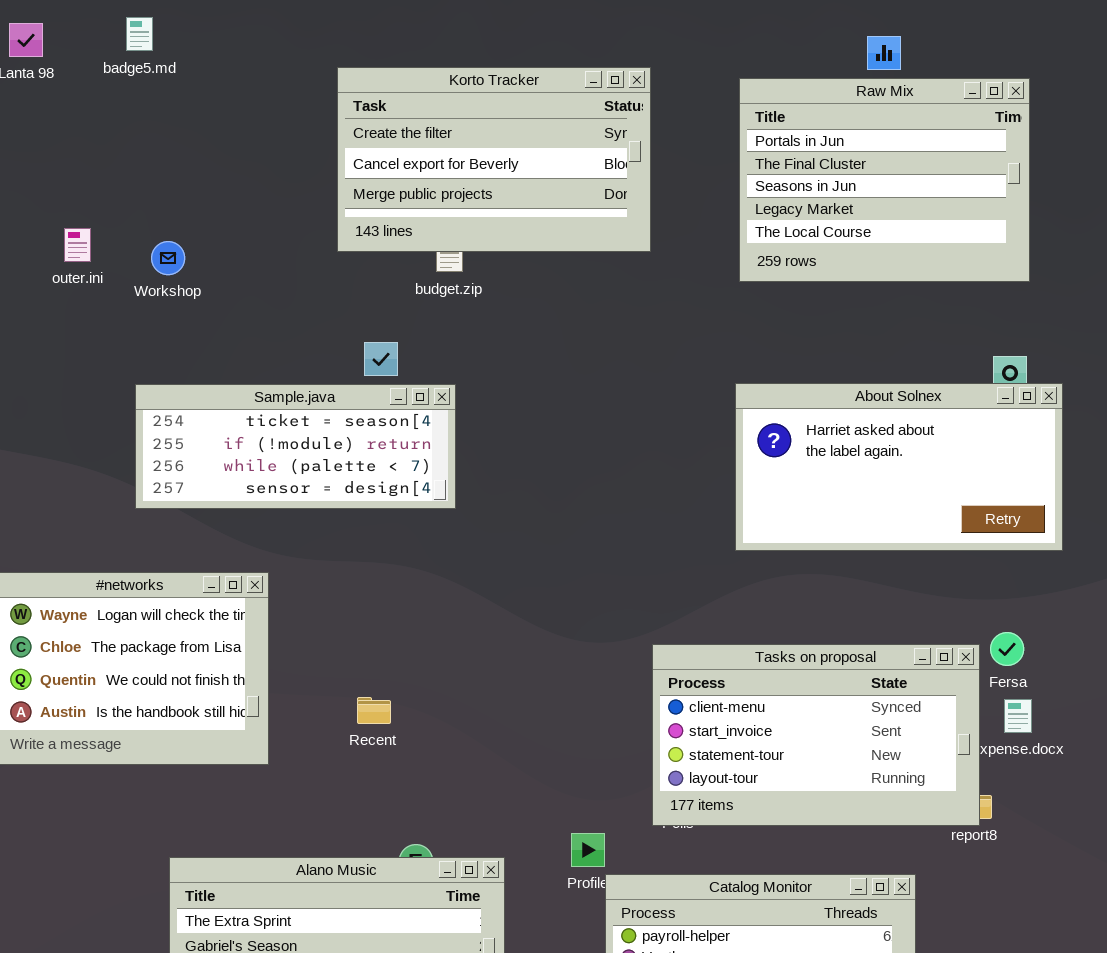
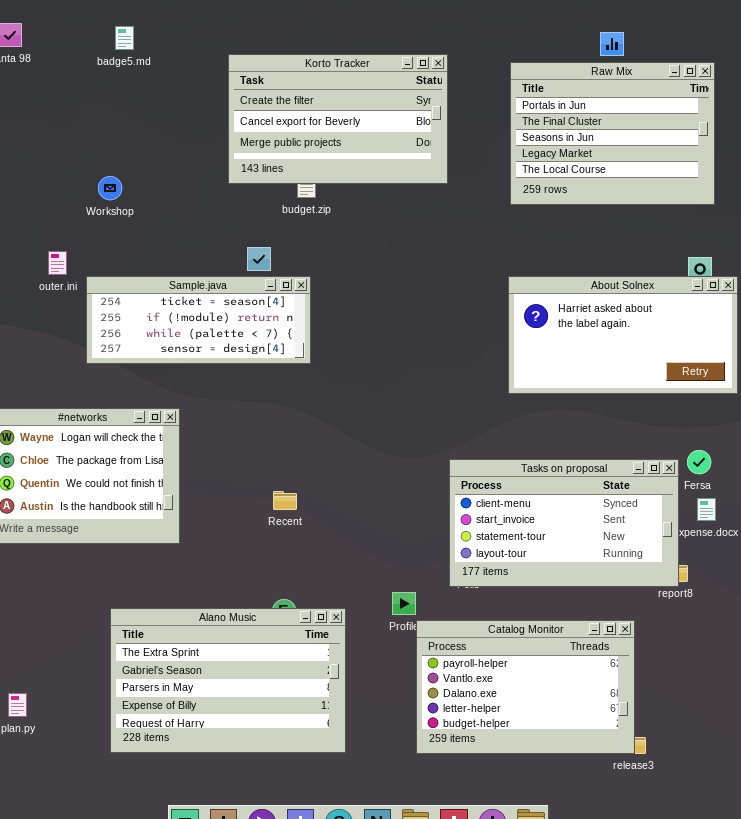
badge5.md: [126,17,153,51] -> [115,26,134,50], moved
outer.ini: [64,228,91,262] -> [48,251,67,275], moved
Recent: [357,697,391,724] -> [273,491,297,510], moved

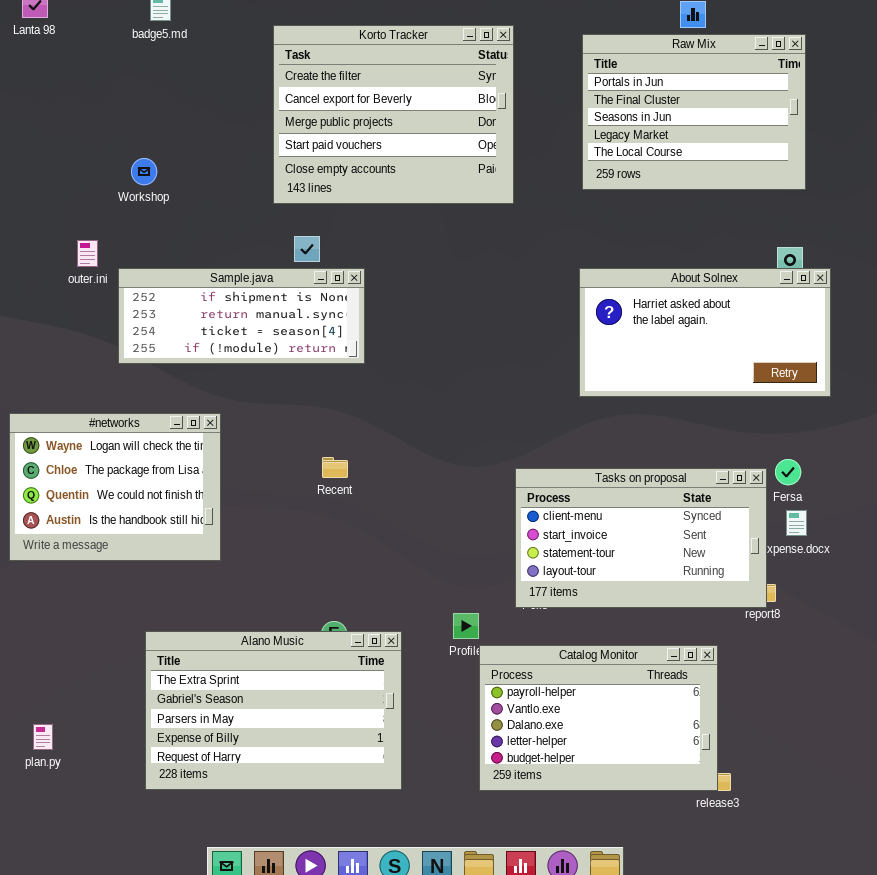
Korto Tracker: [228,54,448,184] -> [273,25,514,204], resized
Sample.java: [86,276,311,364] -> [118,268,365,364], scrolled up 2 rows
Recent: [273,491,297,510] -> [322,457,348,478], moved

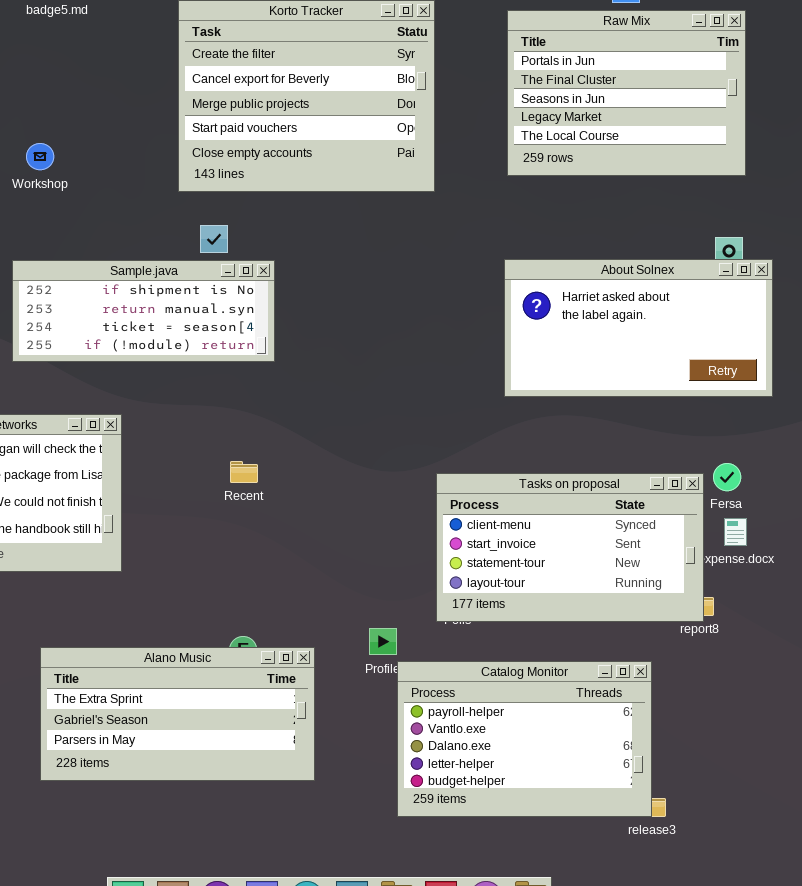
Alano Music: [145,631,402,790] -> [40,647,315,781], resized

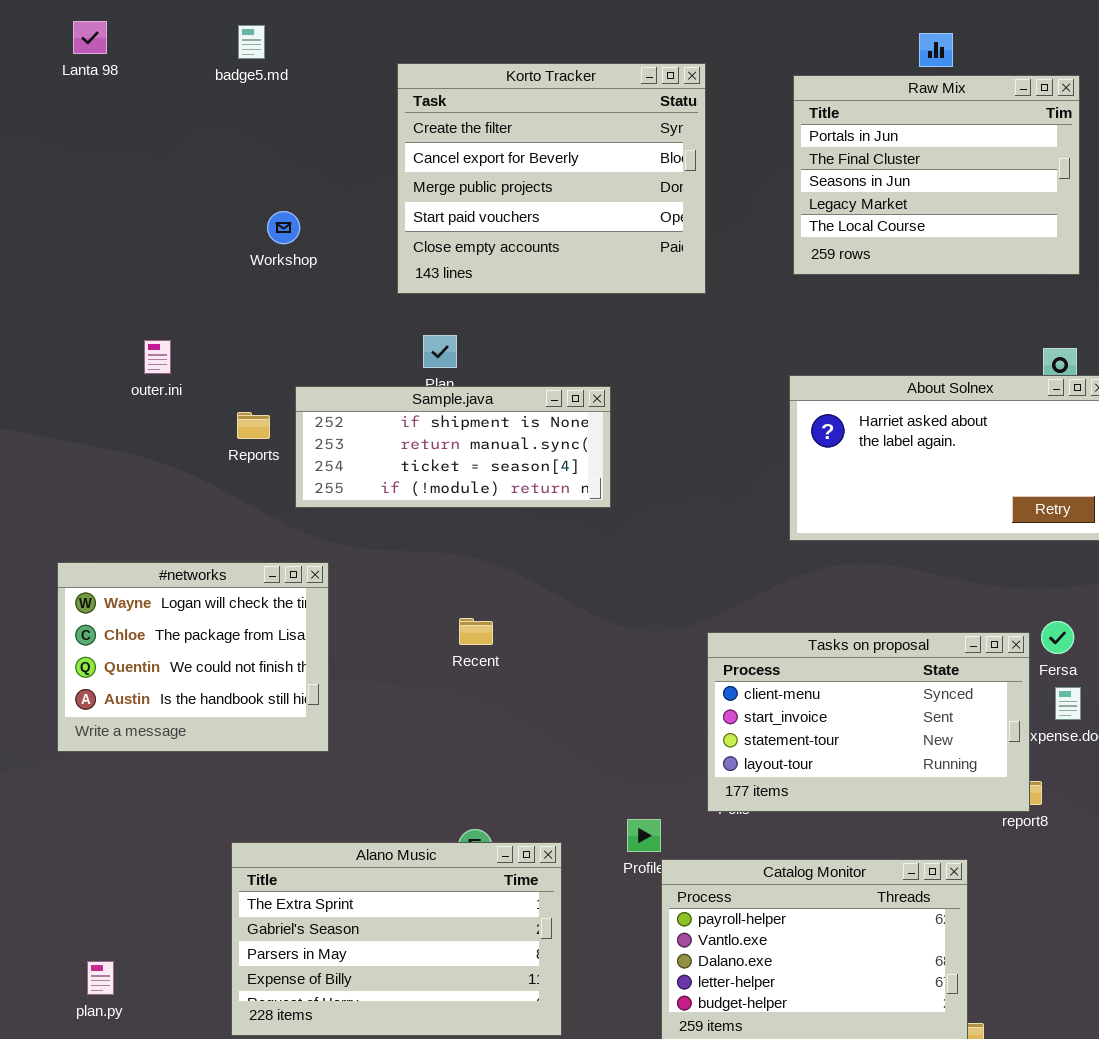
Workshop: [26,143,54,170] -> [267,211,300,244], moved
Sample.java: [12,260,275,362] -> [295,386,611,508], moved
Alano Music: [40,647,315,781] -> [231,842,562,1036], resized

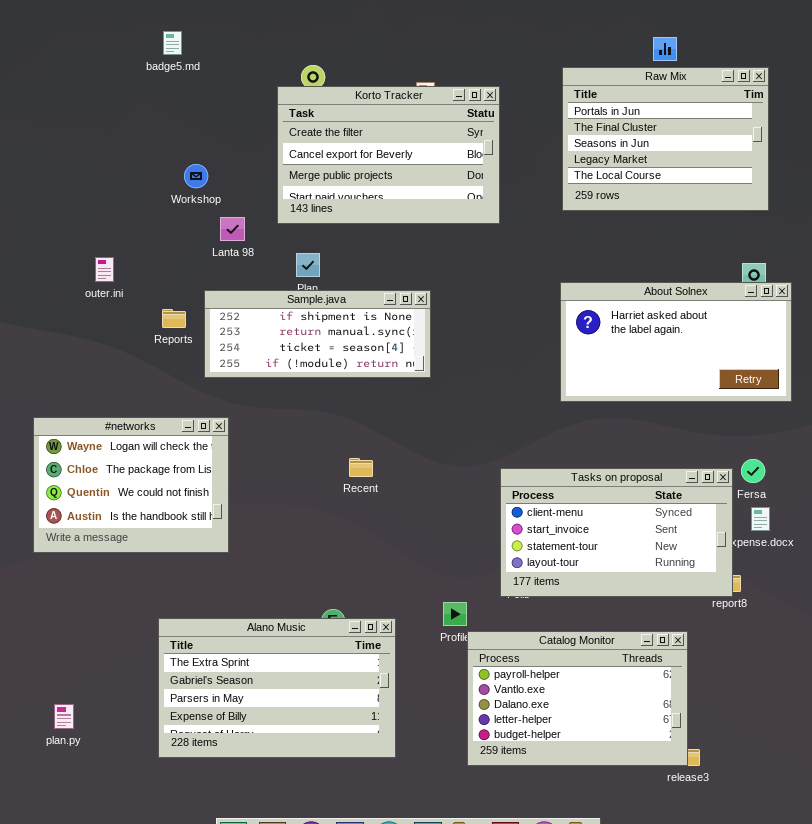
Lanta 98: [73,21,107,54] -> [220,217,245,241], moved
Korto Tracker: [397,63,706,294] -> [277,86,500,224], resized
Recent: [459,618,493,645] -> [349,458,373,477], moved

